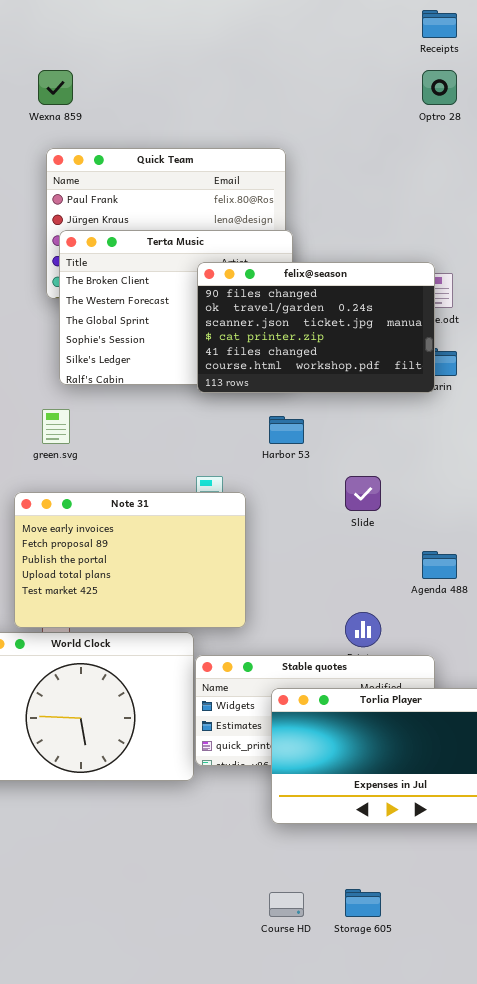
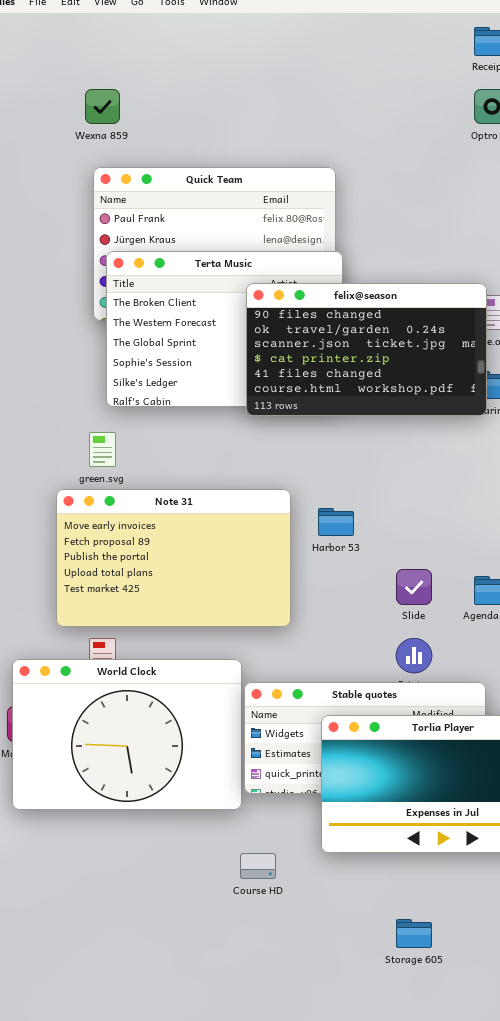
Harbor 53: [269,416,304,444] -> [318,508,354,536], moved
Slide: [345,476,381,511] -> [396,569,432,605], moved
Note 31: [14,492,246,628] -> [56,489,291,627], moved
Course HD: [269,892,304,917] -> [240,853,276,879], moved

